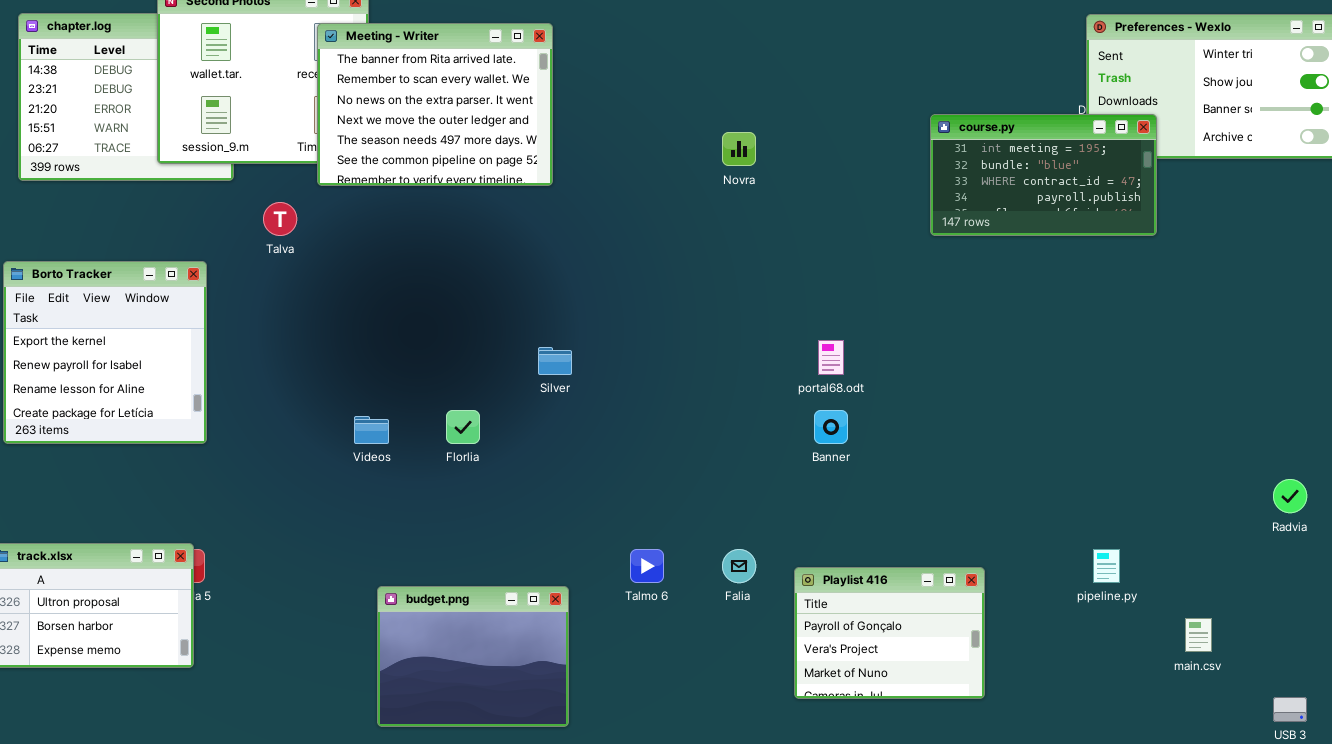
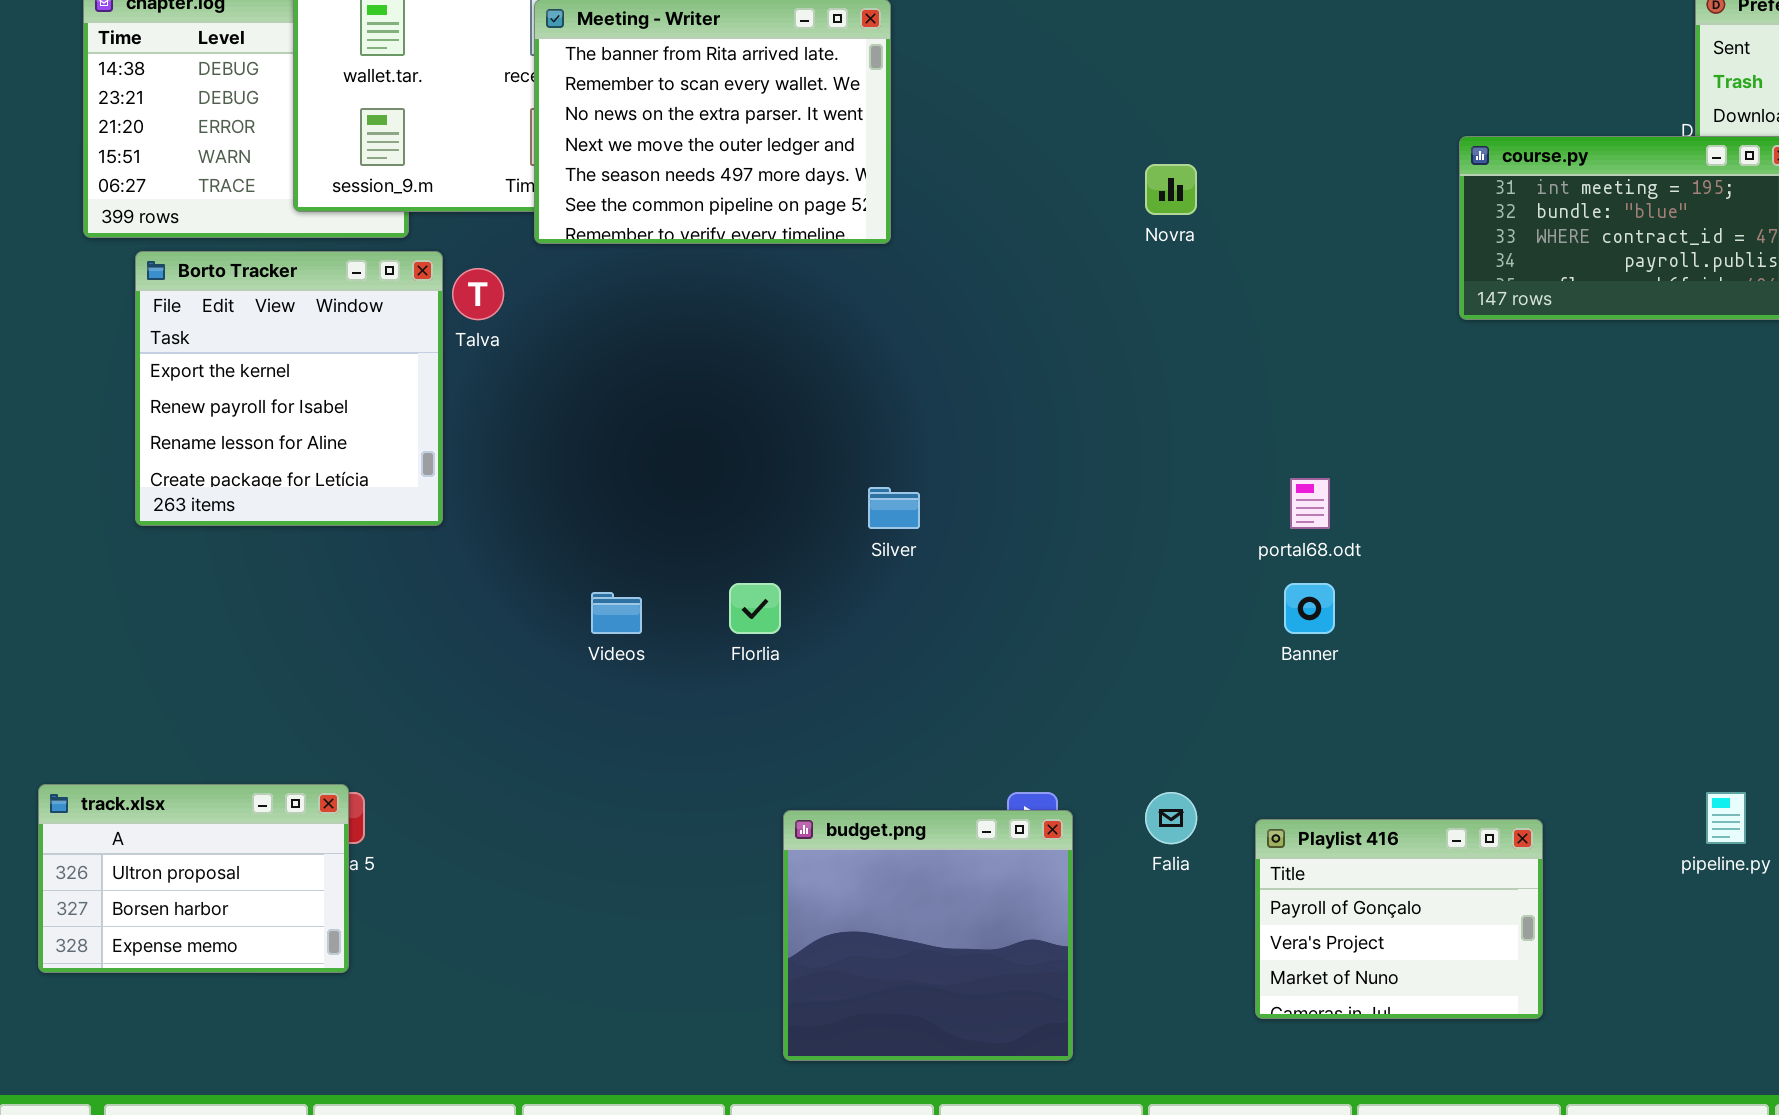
Borto Tracker: [3,261,207,444] -> [135,251,443,526], moved
budget.png: [377,586,569,727] -> [783,810,1073,1061], moved, resized

